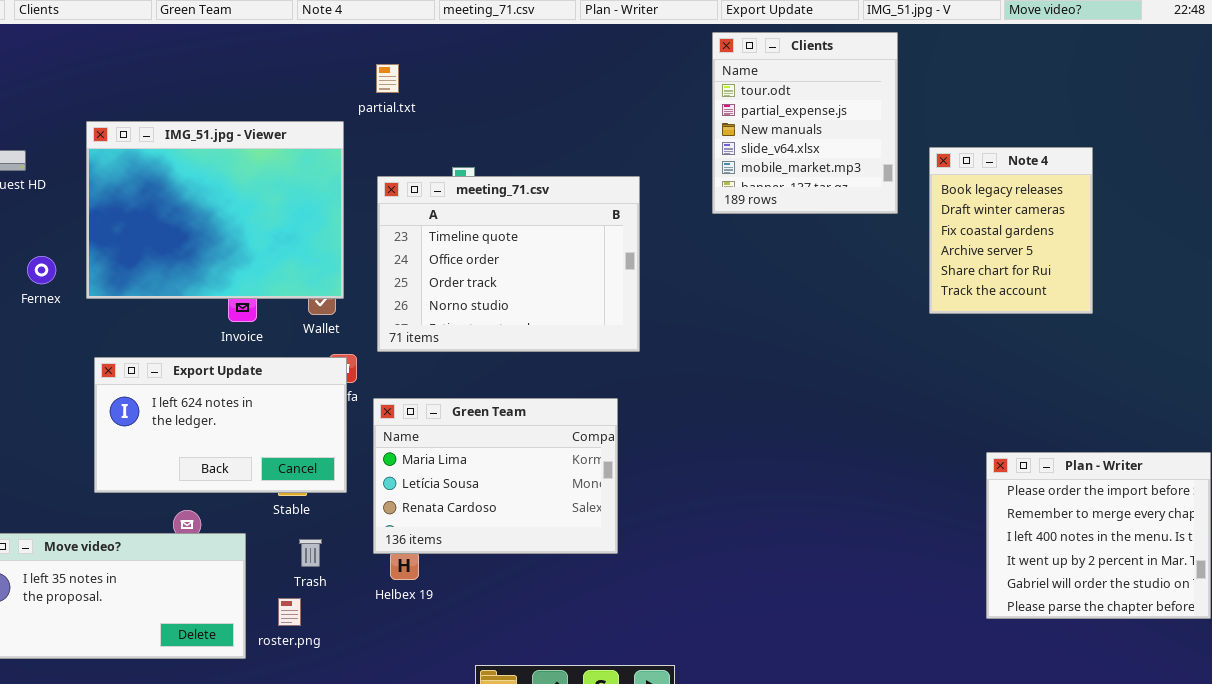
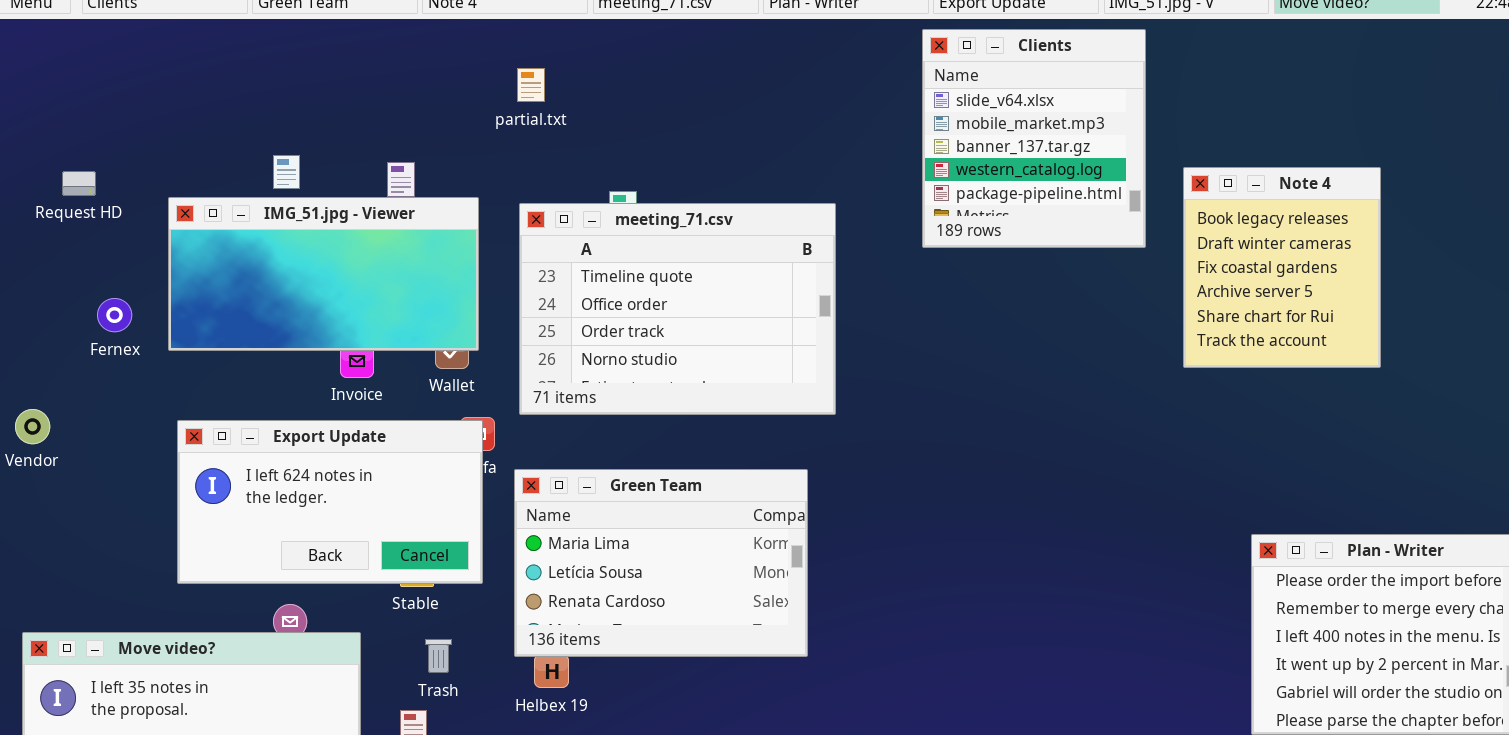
Clients: [712,32,898,214] -> [922,29,1146,248], scrolled down 3 rows
IMG_51.jpg - Viewer: [86,121,344,299] -> [168,197,479,351], resized

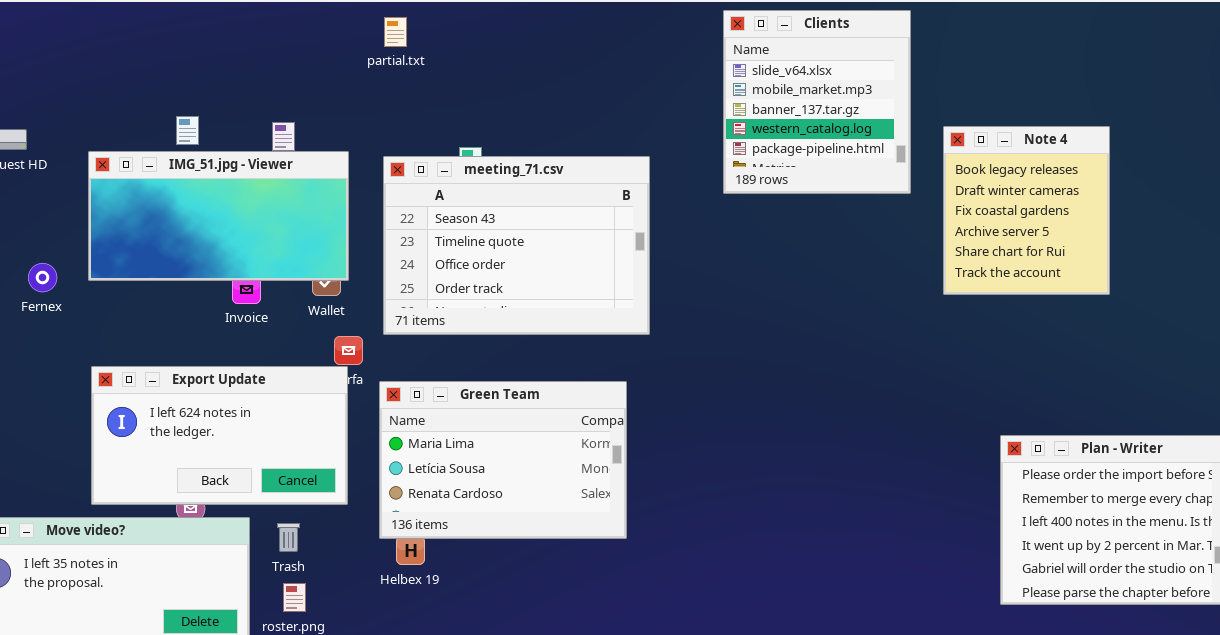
partial.txt: [517,68,545,102] -> [384,17,407,47], moved
meeting_71.csv: [519,203,836,415] -> [383,156,650,335], scrolled up 1 row
Fernex: [97,298,132,332] -> [28,263,57,292], moved
Export Update: [177,420,483,584] -> [91,366,348,505], moved
Trash: [425,639,452,673] -> [277,523,300,552], moved

